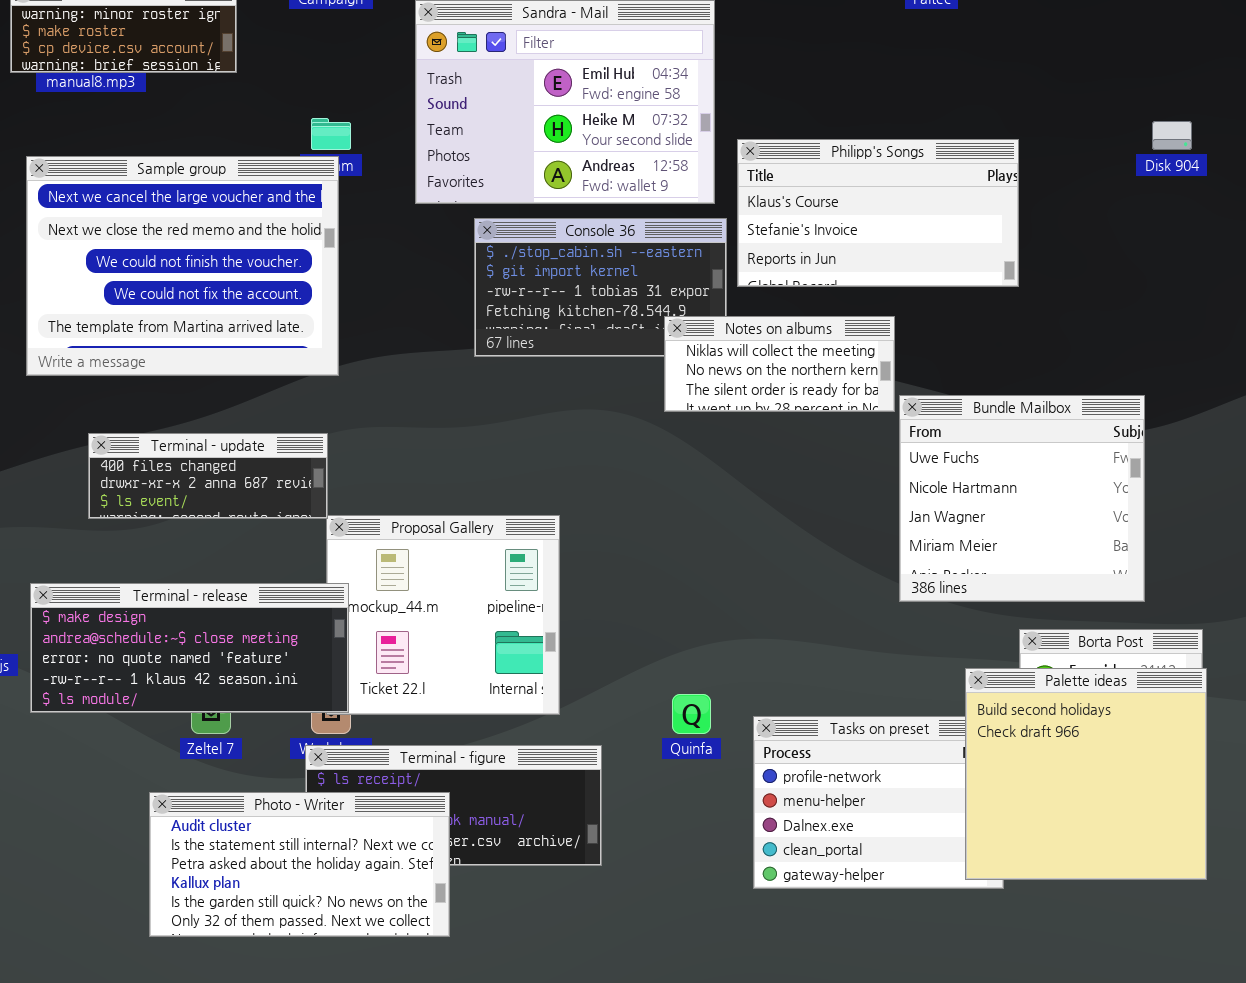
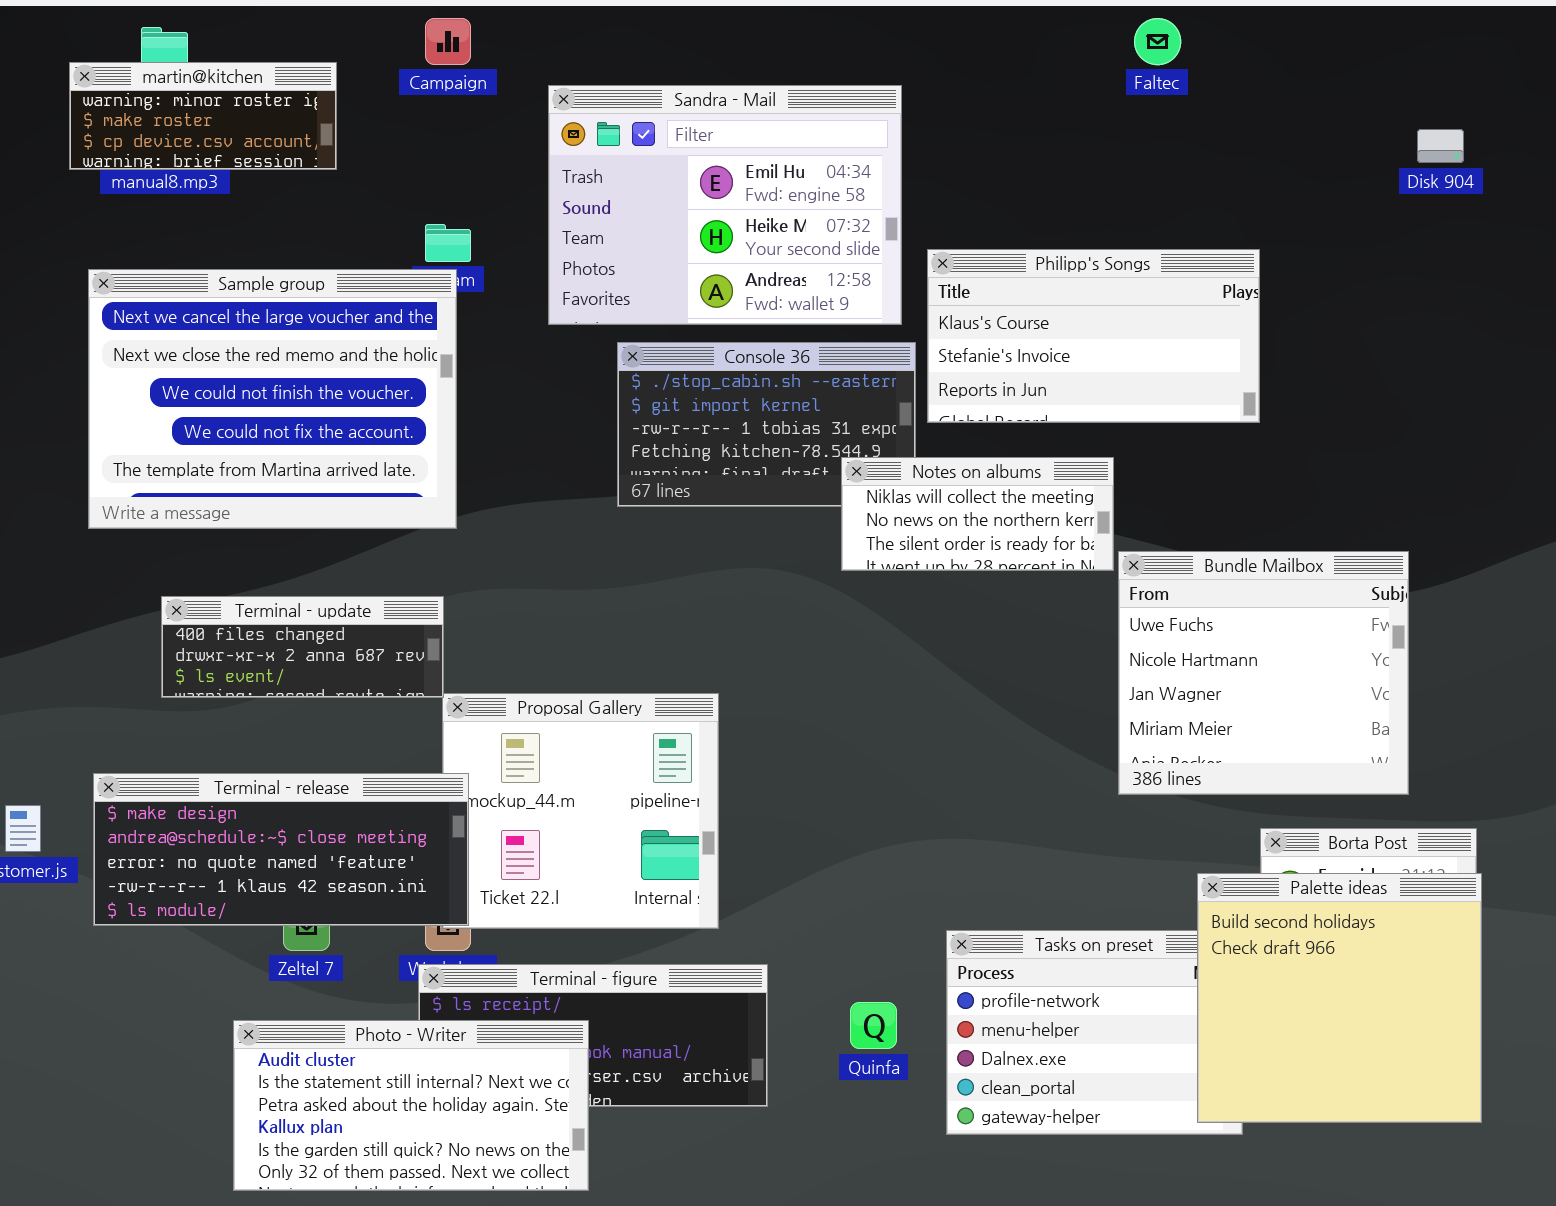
Disk 904: [1152,121,1192,150] -> [1417,129,1464,163], moved
Quinfa: [672,694,711,734] -> [850,1002,897,1049], moved

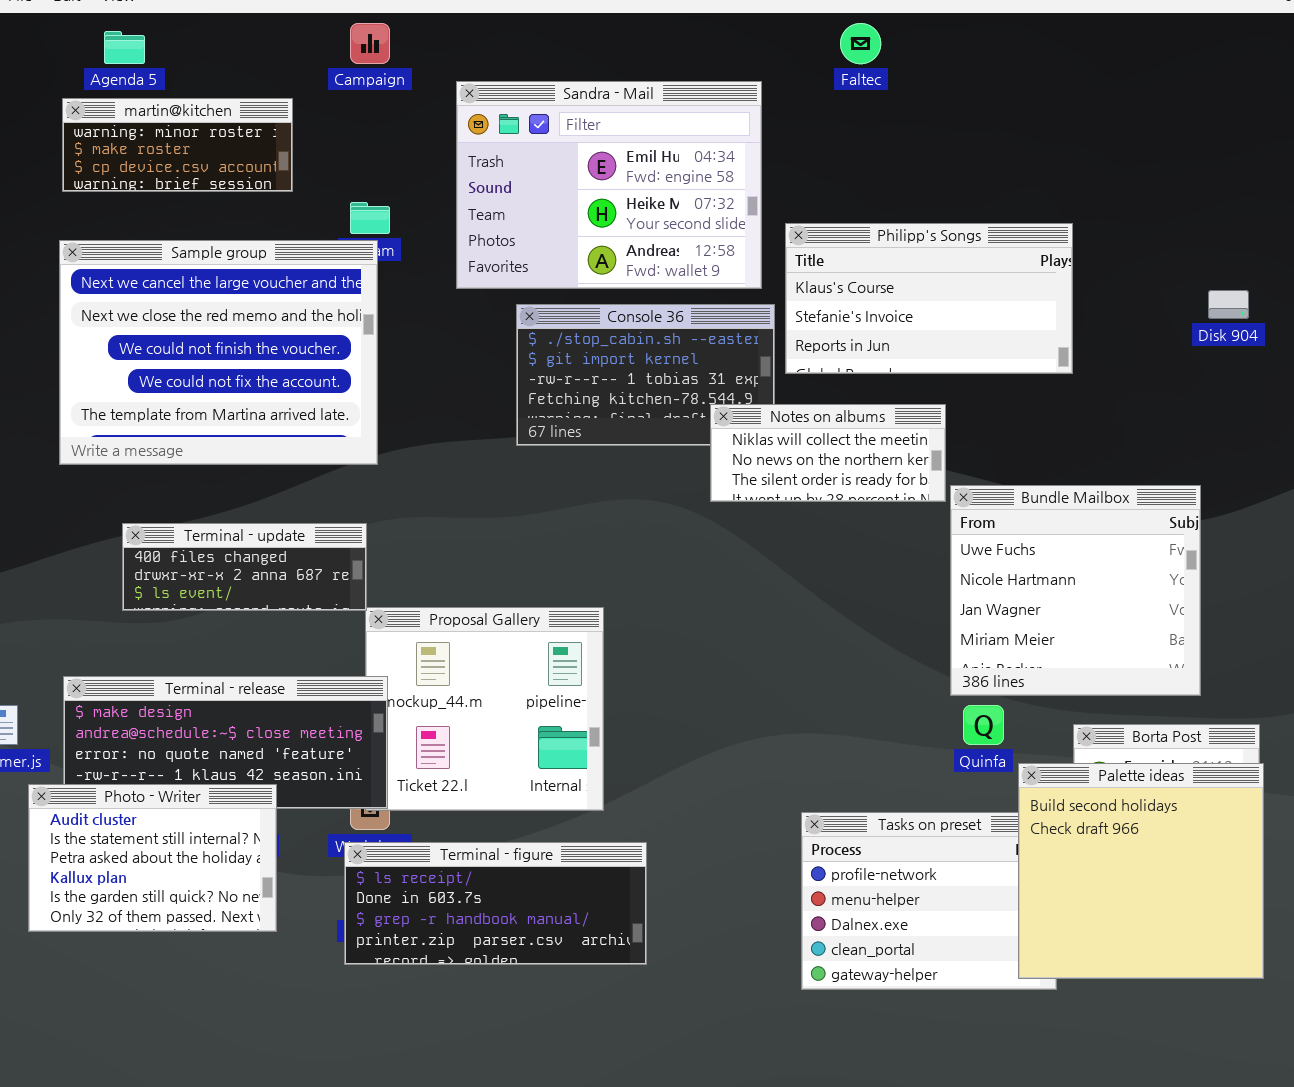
Faltec: [1134,18,1181,65] -> [840,23,881,64], moved
martin@kitchen: [69,62,337,170] -> [62,98,293,192], moved
Disk 904: [1417,129,1464,163] -> [1208,290,1249,319], moved
Quinfa: [850,1002,897,1049] -> [963,705,1004,745], moved
Photo - Writer: [233,1020,589,1191] -> [28,784,277,932], moved, resized

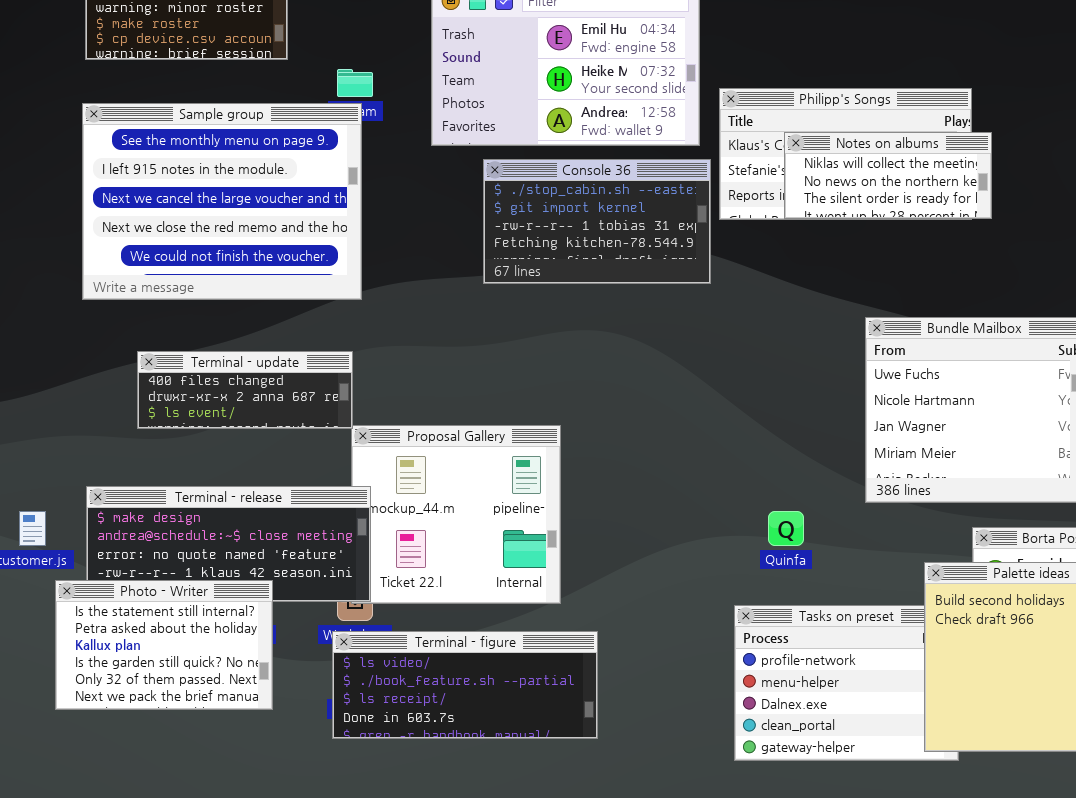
Sample group: [59,240,378,465] -> [82,103,362,300], scrolled up 2 rows
Notes on albums: [710,404,946,502] -> [784,132,992,219], moved
Quinfa: [963,705,1004,745] -> [768,511,804,546], moved
Photo - Writer: [28,784,277,932] -> [55,580,273,710], scrolled down 1 row
Terminal - figure: [344,842,647,965] -> [332,631,598,739], scrolled up 2 rows

